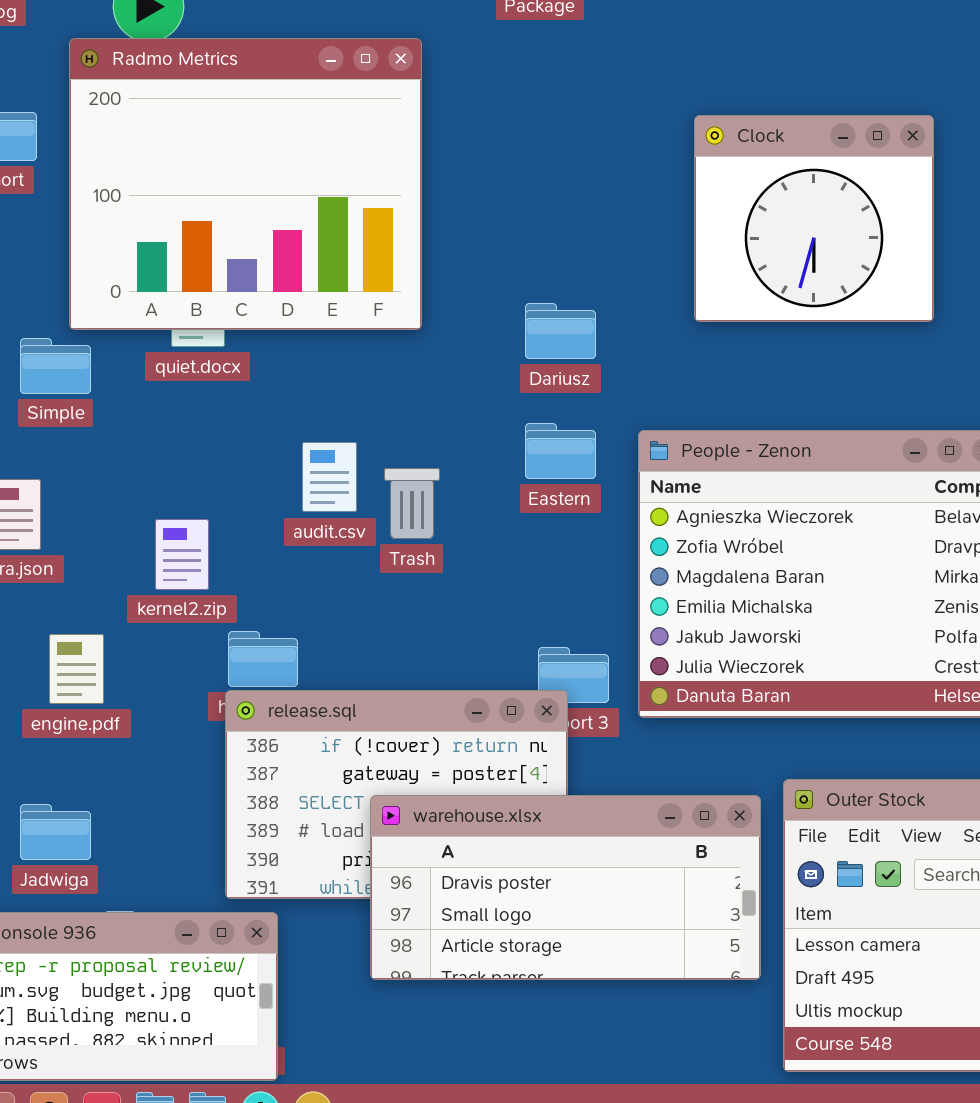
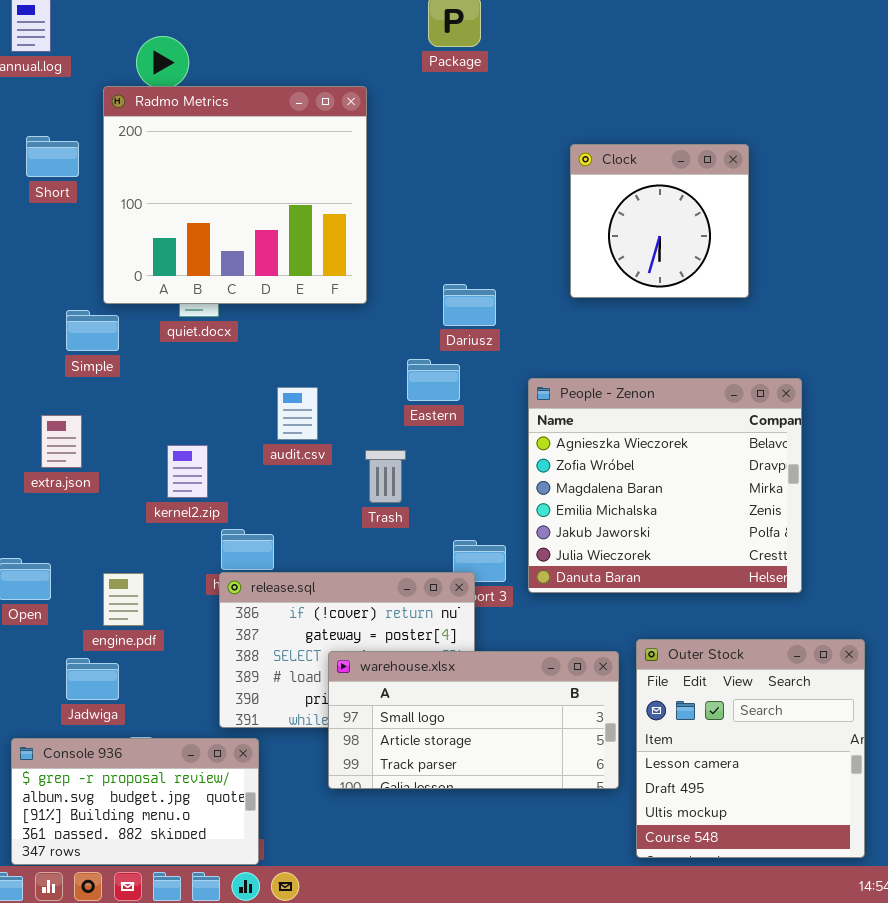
Eastern: [525,423,596,479] -> [407,359,460,401], moved
Trash: [384,468,440,539] -> [365,450,406,503], moved
engine.pdf: [49,634,104,704] -> [103,573,144,626], moved
warehouse.xlsx: [370,795,761,980] -> [328,651,619,789], scrolled down 1 row

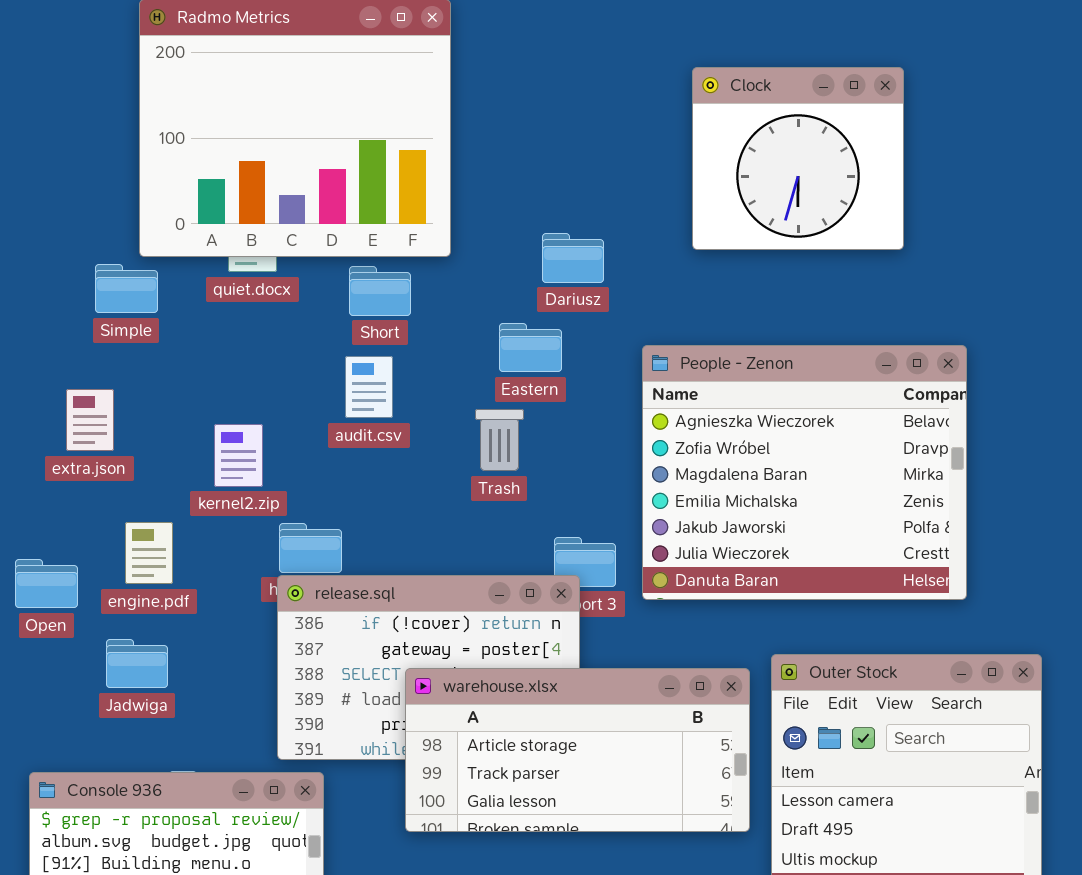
Short: [26,136,79,177] -> [349,266,411,316], moved
Trash: [365,450,406,503] -> [475,409,524,471], moved
engine.pdf: [103,573,144,626] -> [125,522,173,584], moved
warehouse.xlsx: [328,651,619,789] -> [405,668,750,832], scrolled down 1 row
Jadwiga: [66,658,119,700] -> [106,639,168,688], moved

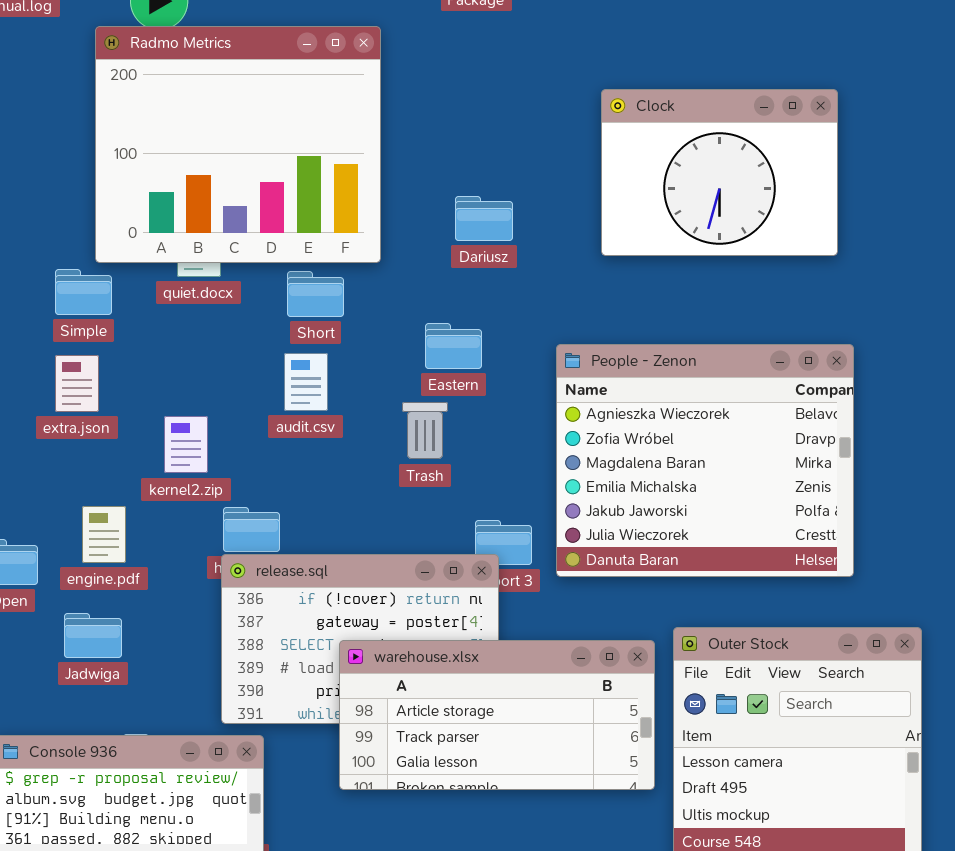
Clock: [692,67,904,250] -> [601,89,838,256], resized
Dariusz: [542,233,604,283] -> [455,196,513,241], moved
extra.json: [66,389,114,451] -> [55,355,99,412], moved

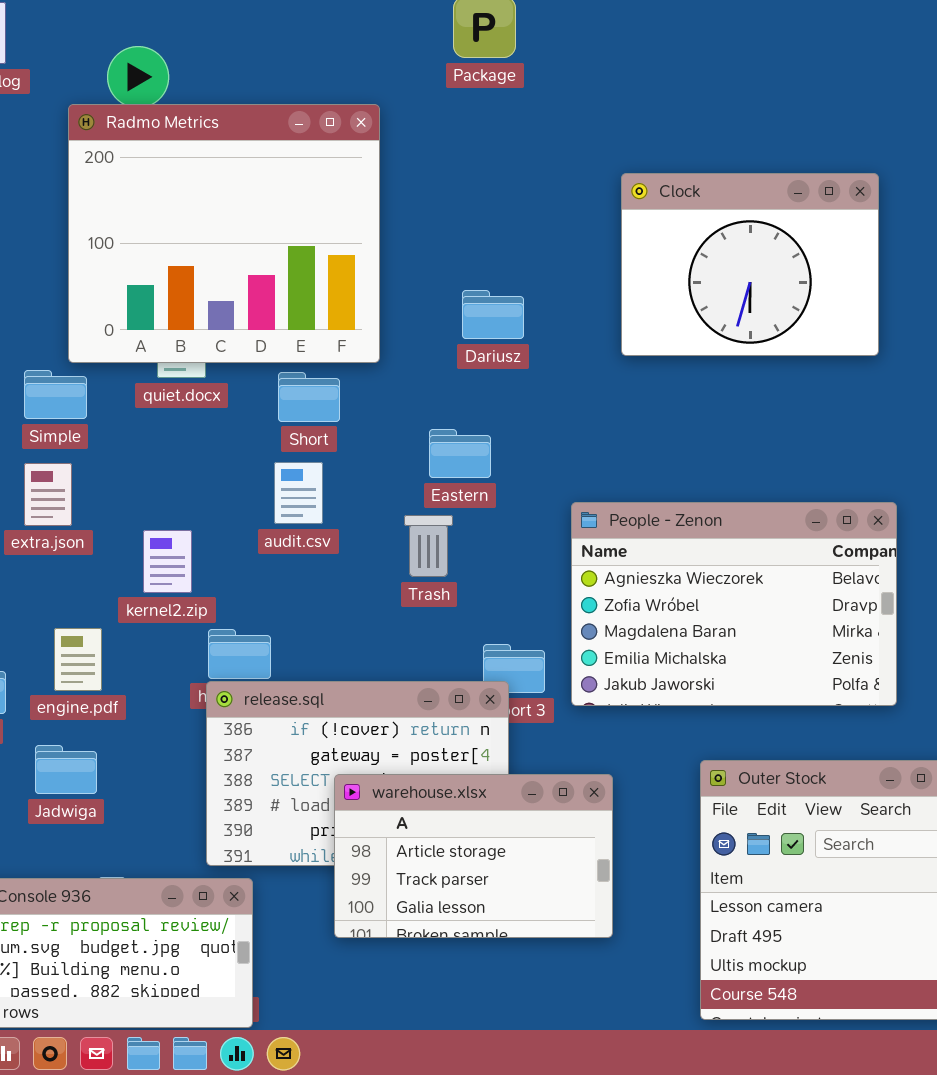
People - Zenon: [556,344,854,577] -> [571,502,897,706], resized
warehouse.xlsx: [339,640,655,790] -> [334,774,613,938], resized

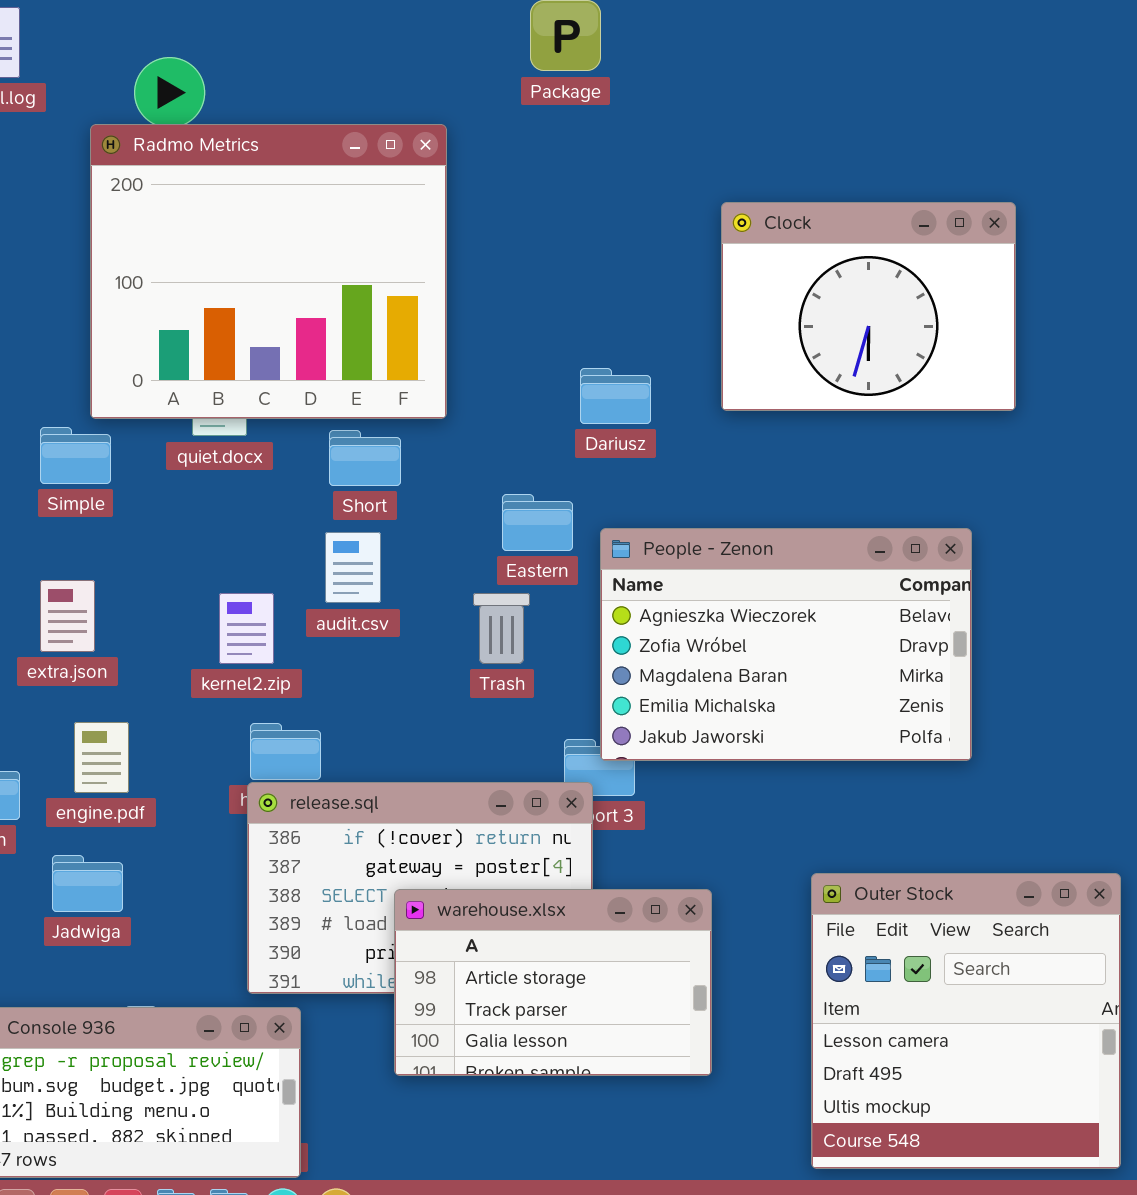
Dariusz: [462,290,524,339] -> [580,368,651,424], moved
extra.json: [24,463,72,526] -> [40,580,95,652], moved
People - Zenon: [571,502,897,706] -> [600,528,972,761], moved
kernel2.zip: [143,530,192,593] -> [219,593,274,664], moved

